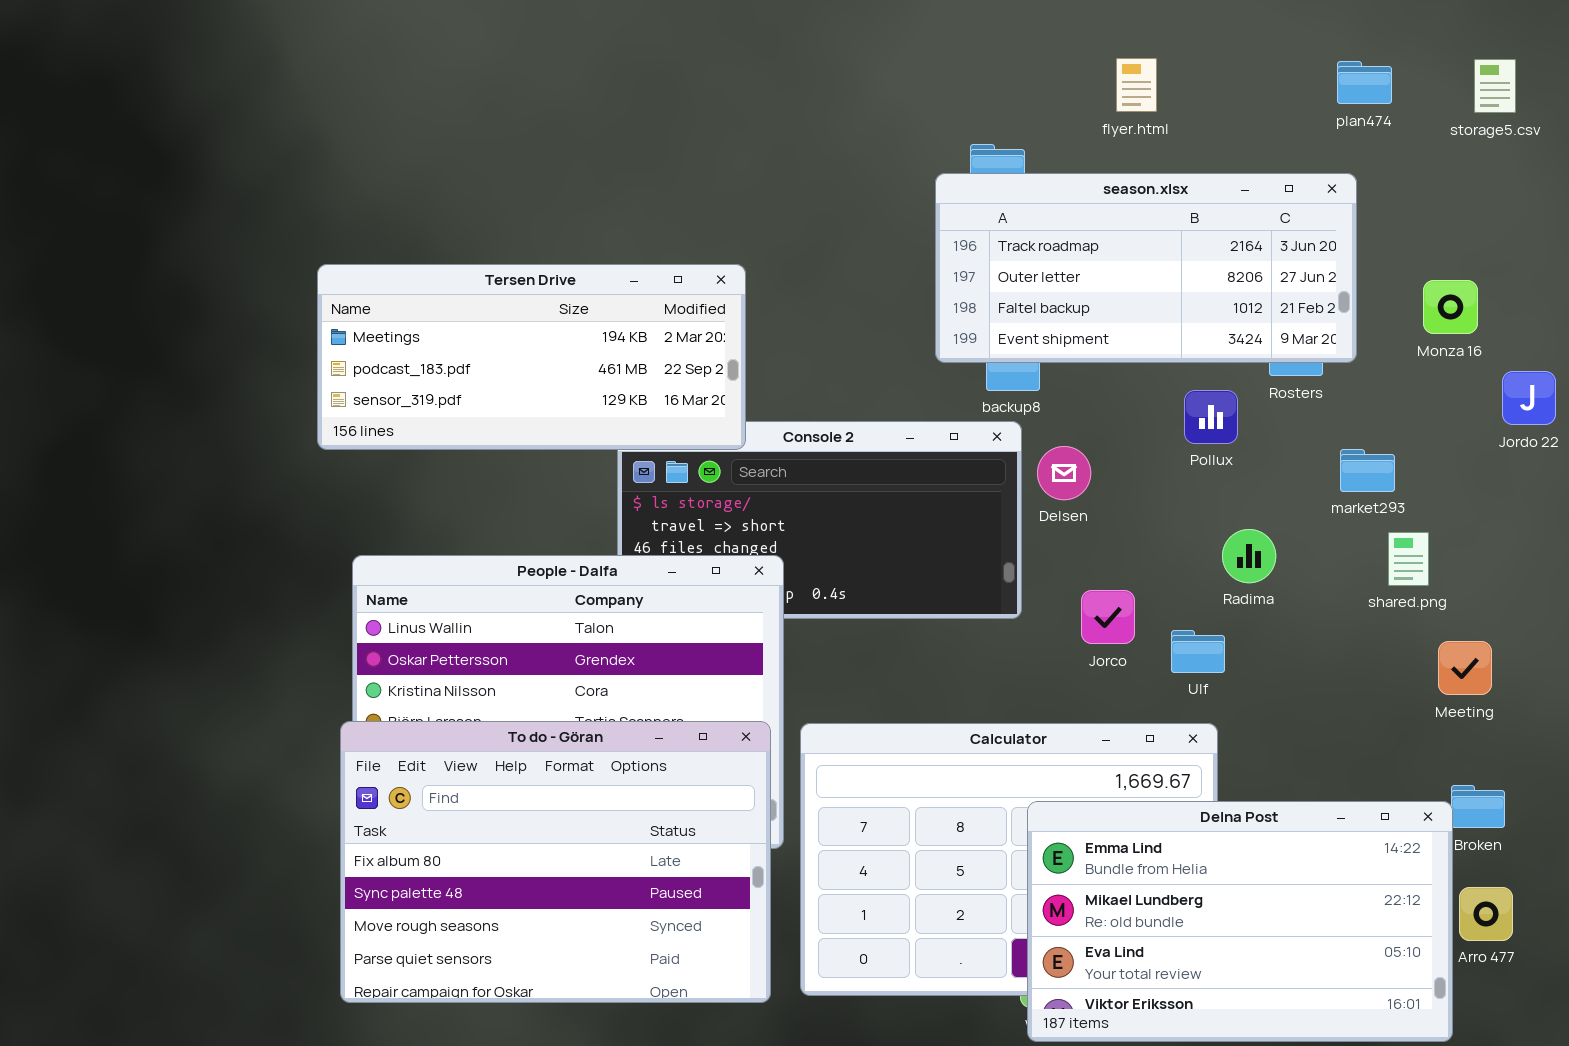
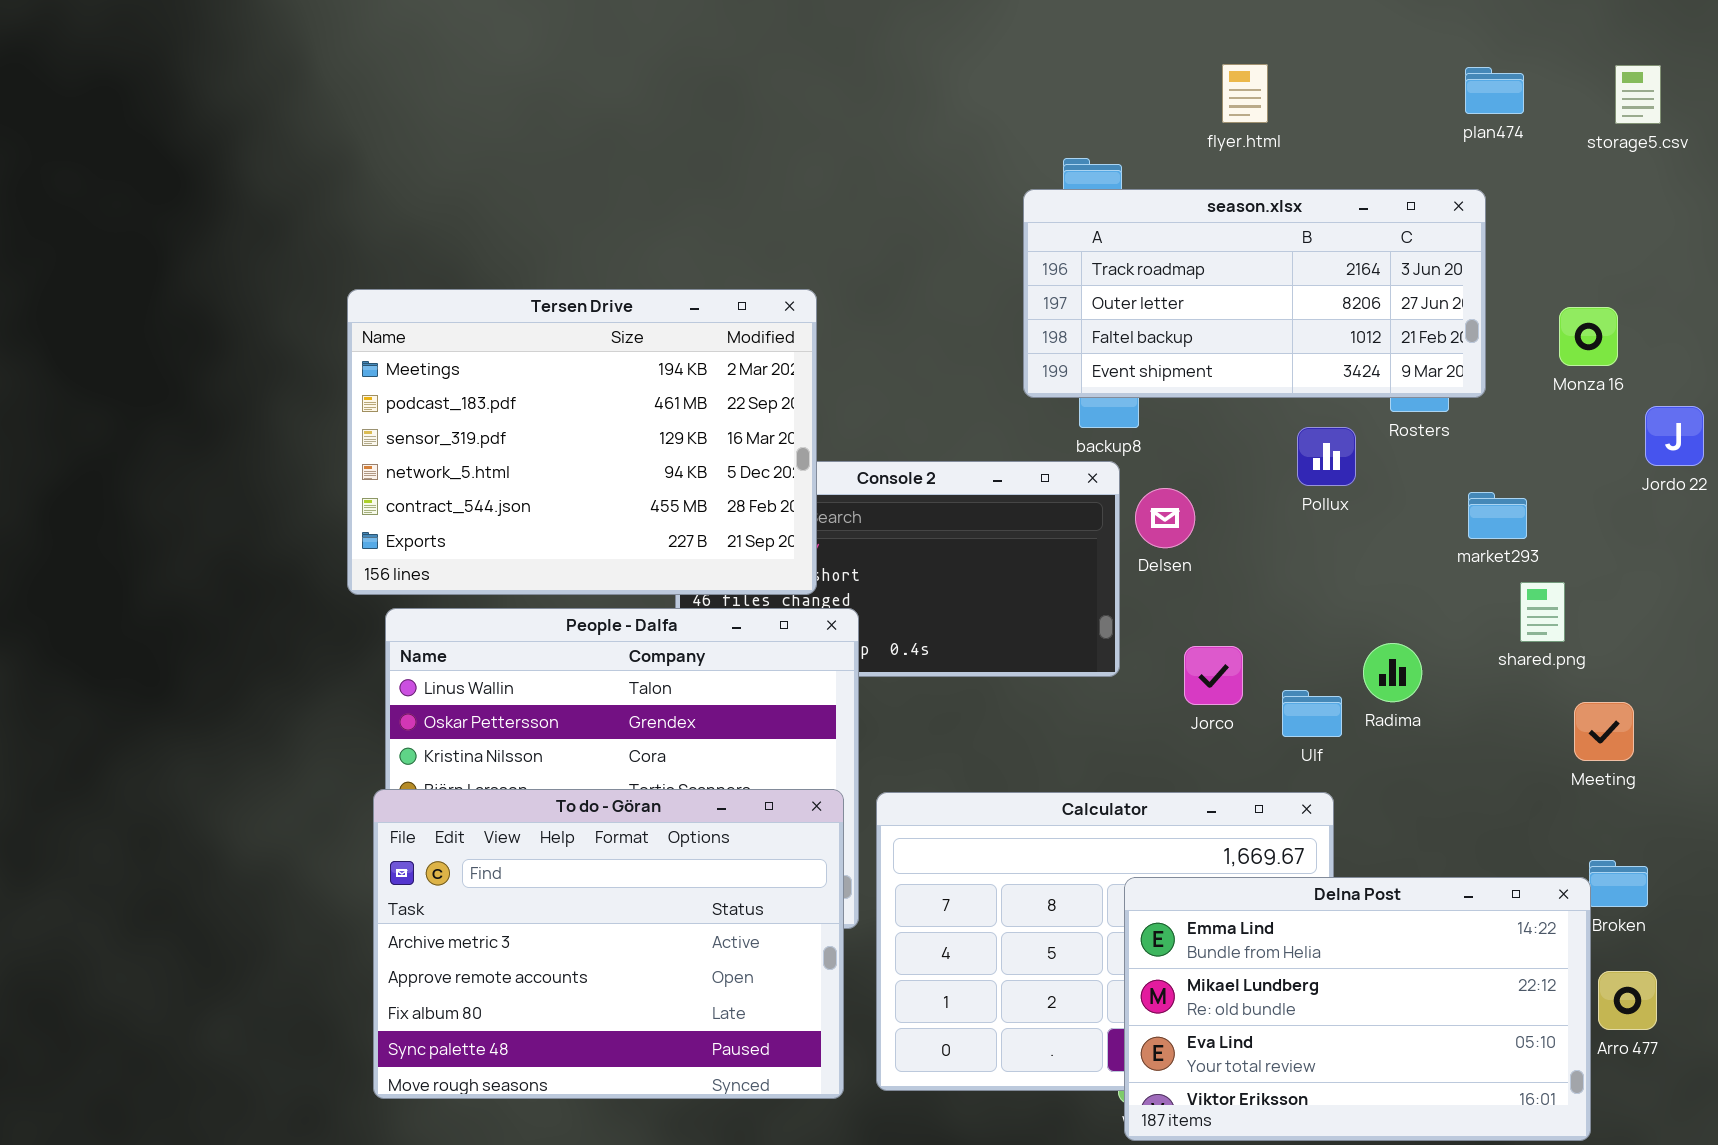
Tersen Drive: [317,264,746,450] -> [347,289,817,595], resized
Radima: [1222,529,1276,583] -> [1363,643,1422,702], moved
To do - Göran: [340,721,771,1003] -> [373,789,844,1099], scrolled up 2 rows

